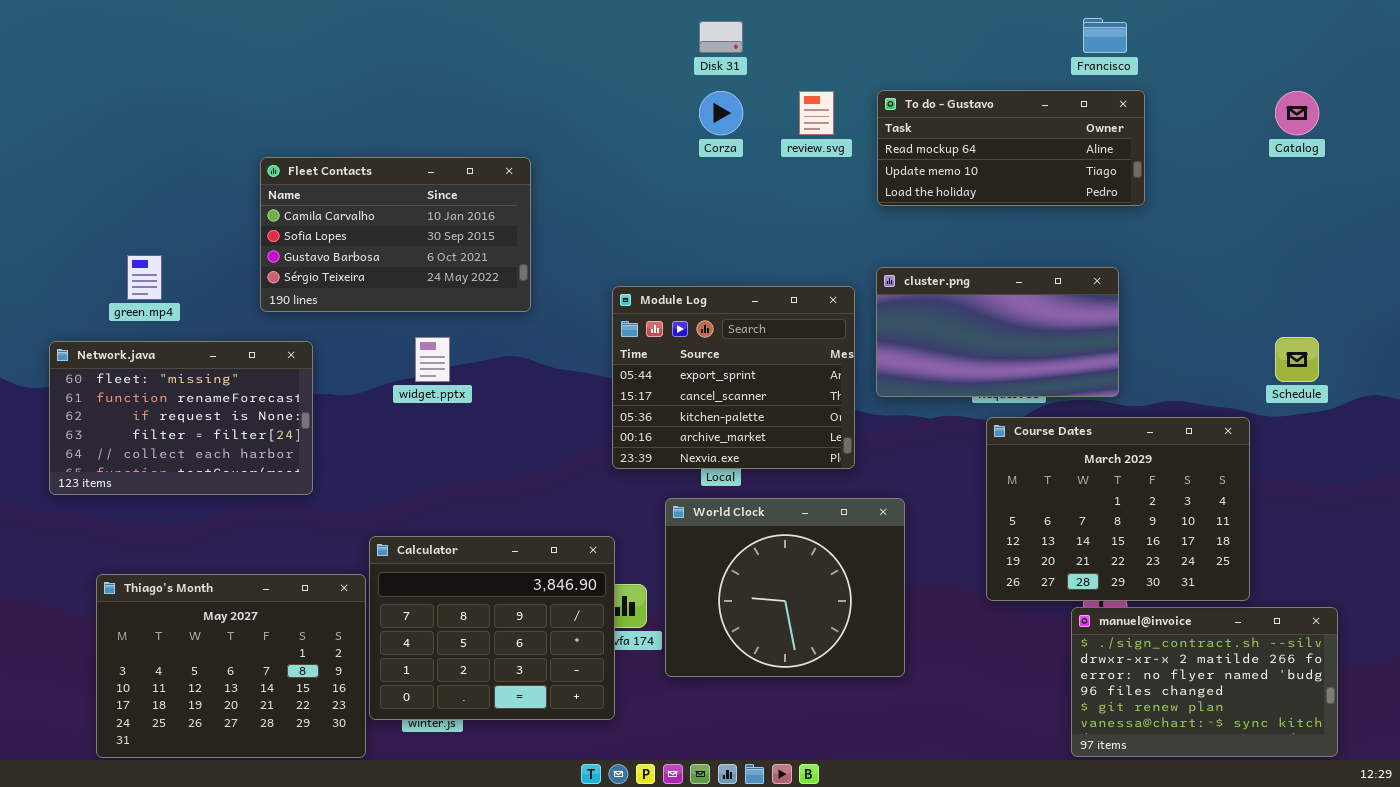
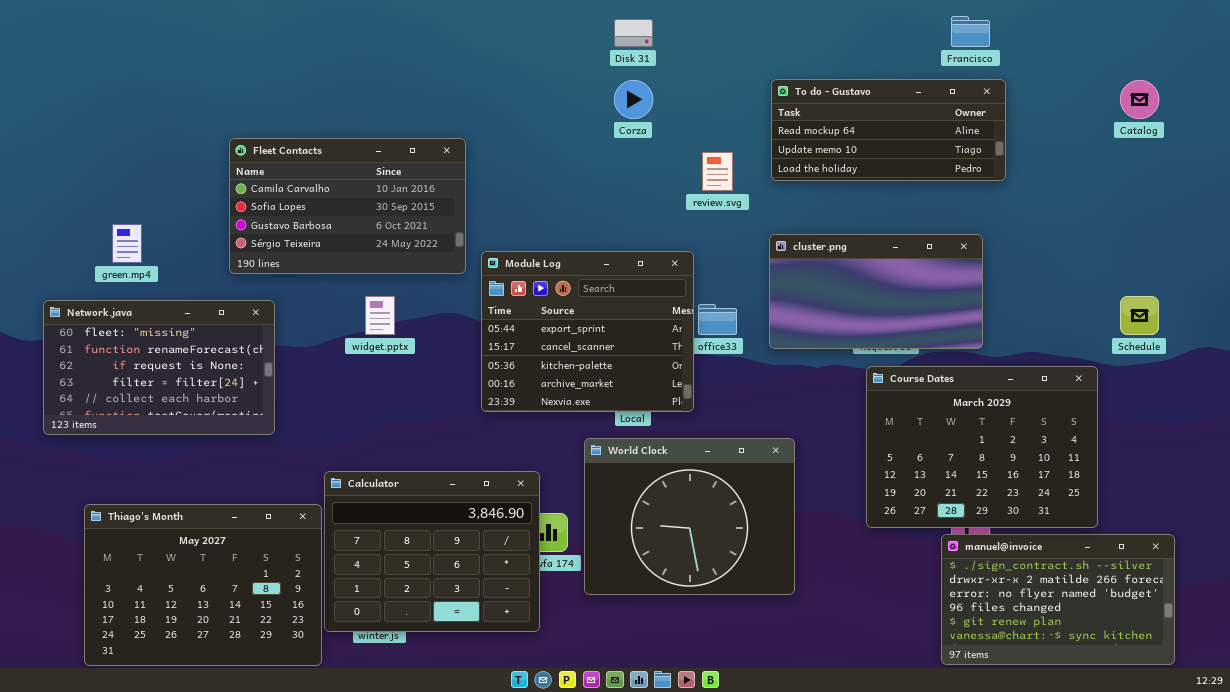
review.svg: [799,91,834,135] -> [702,152,733,191], moved
Module Log: [612,286,855,469] -> [481,251,694,412], moved

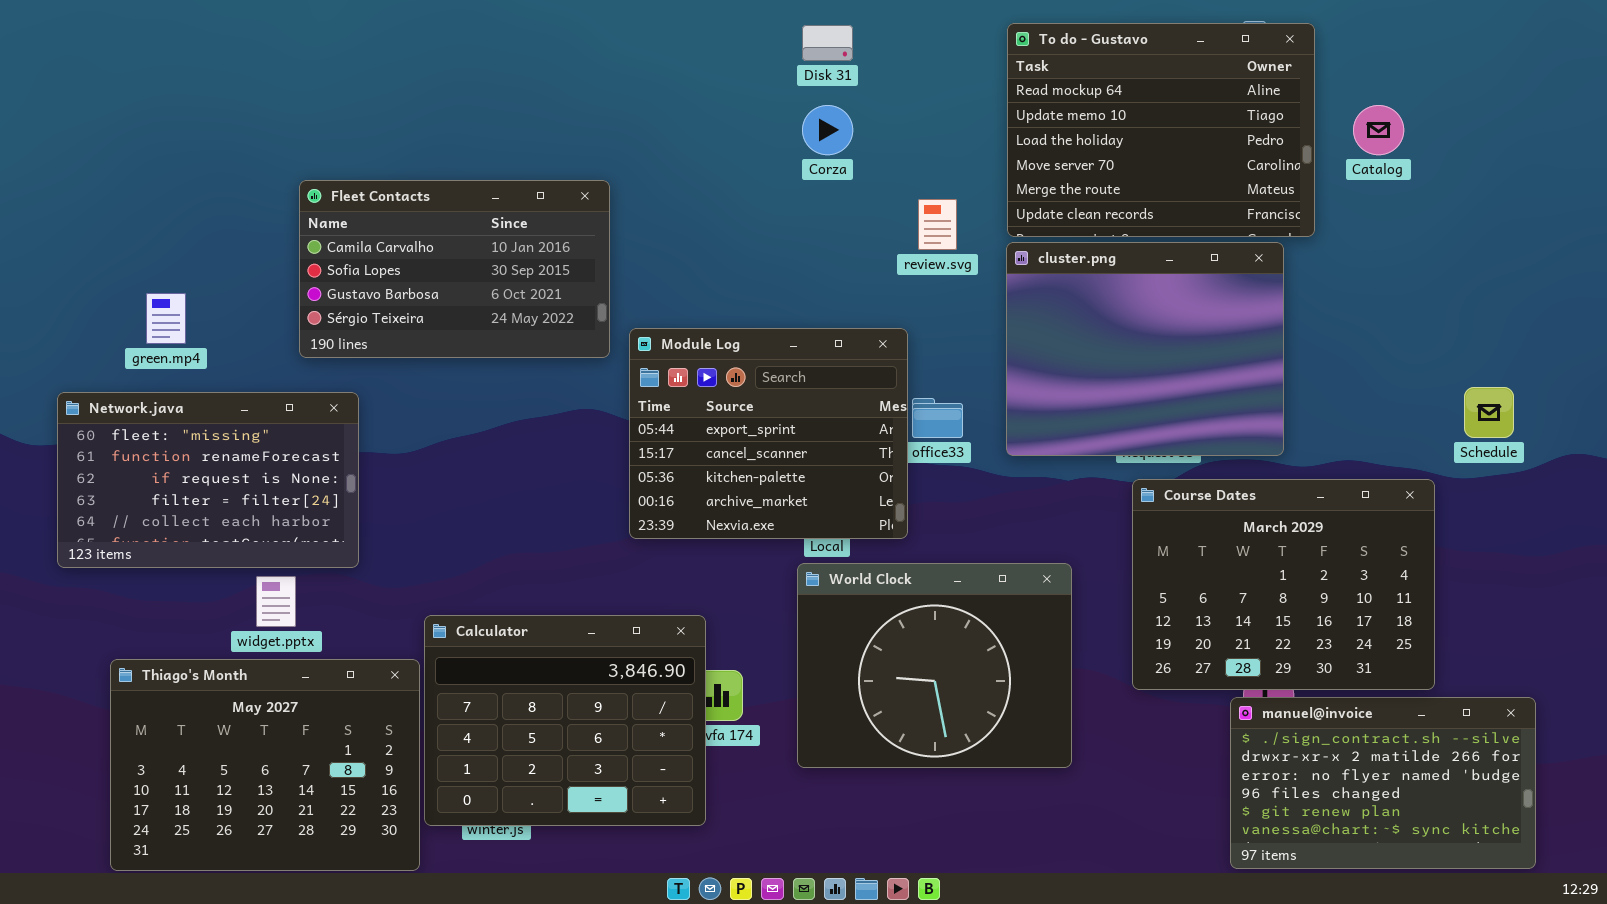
To do - Gustavo: [771,79,1006,181] -> [1007,23,1315,237], resized
Catalog: [1120,80,1159,119] -> [1353,105,1404,155], moved
cluster.png: [769,234,983,349] -> [1006,242,1284,456], resized
widget.pptx: [365,296,395,335] -> [256,576,296,627], moved
World Clock: [584,438,795,595] -> [797,563,1072,768], moved

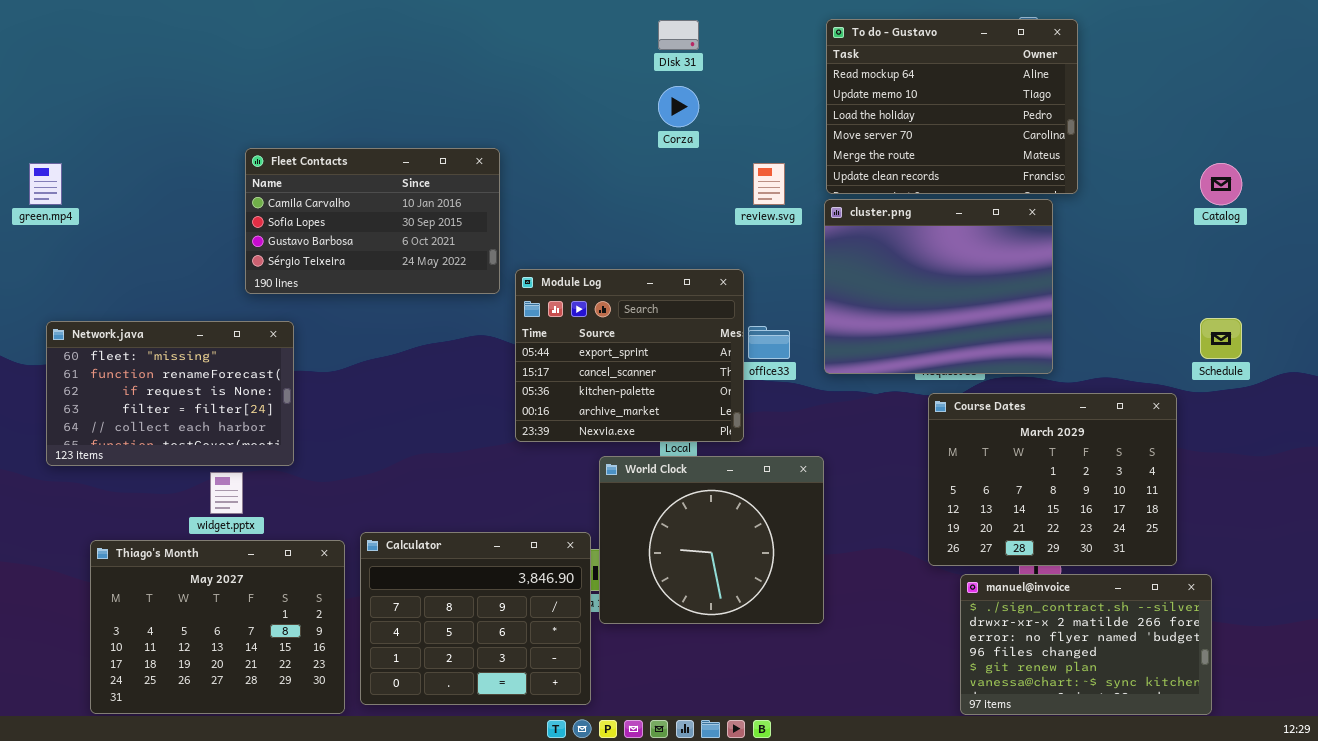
Catalog: [1353,105,1404,155] -> [1200,163,1242,205], moved
green.mp4: [146,293,186,344] -> [29,163,62,205], moved
World Clock: [797,563,1072,768] -> [599,456,824,624], moved
Calculator: [424,615,706,826] -> [360,532,591,705], moved
manuel@invoice: [1230,697,1536,869] -> [960,574,1212,715], moved

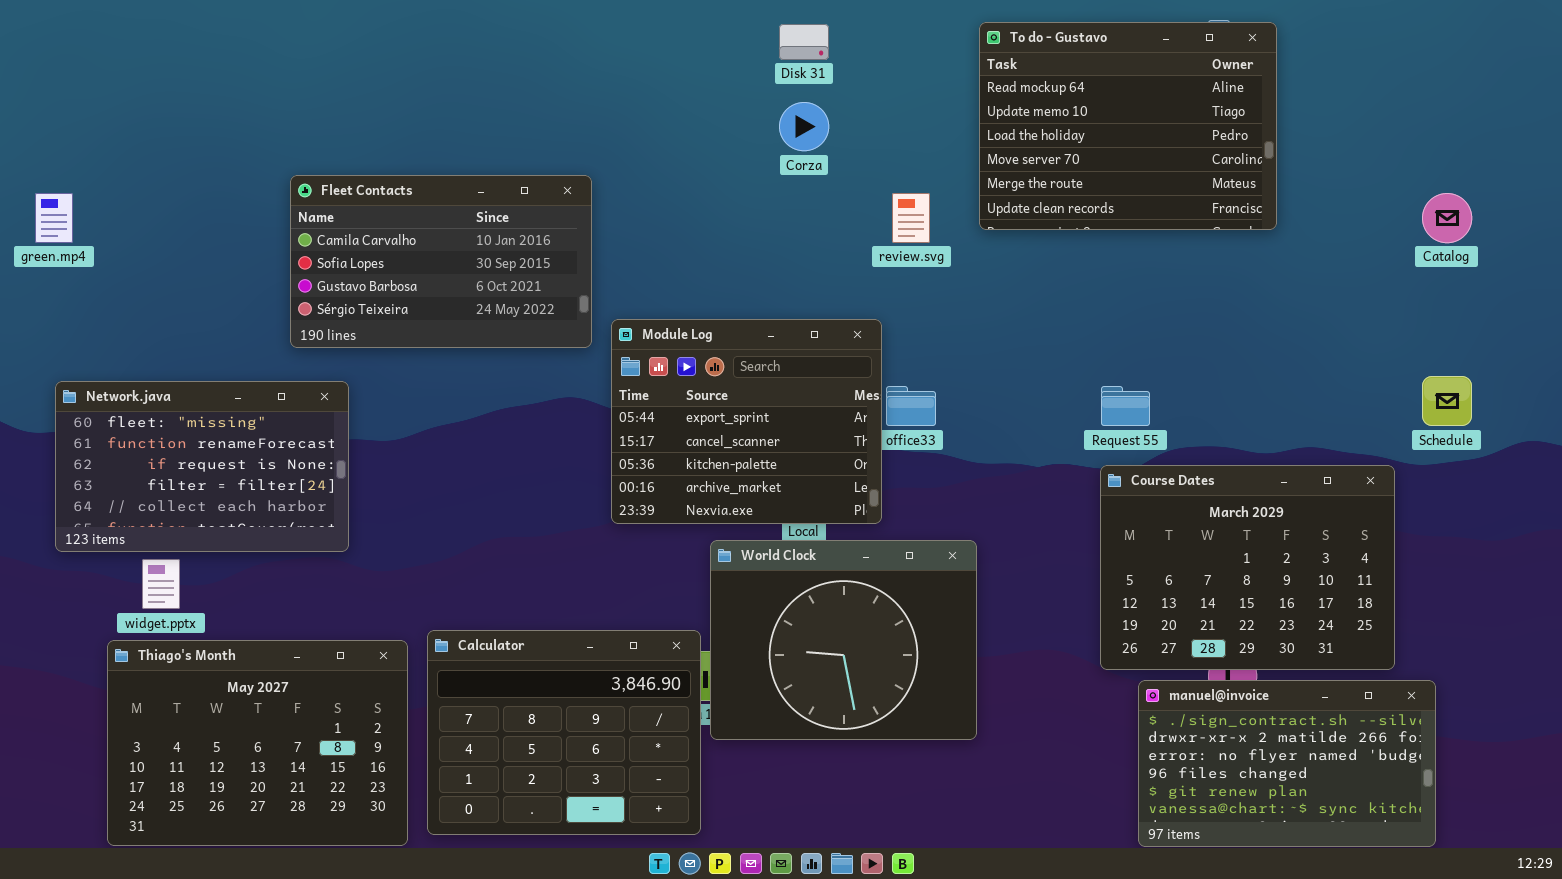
cluster.png: [824,199,1053,374] -> none, closed
widget.pptx: [210,472,243,514] -> [142,559,180,609], moved

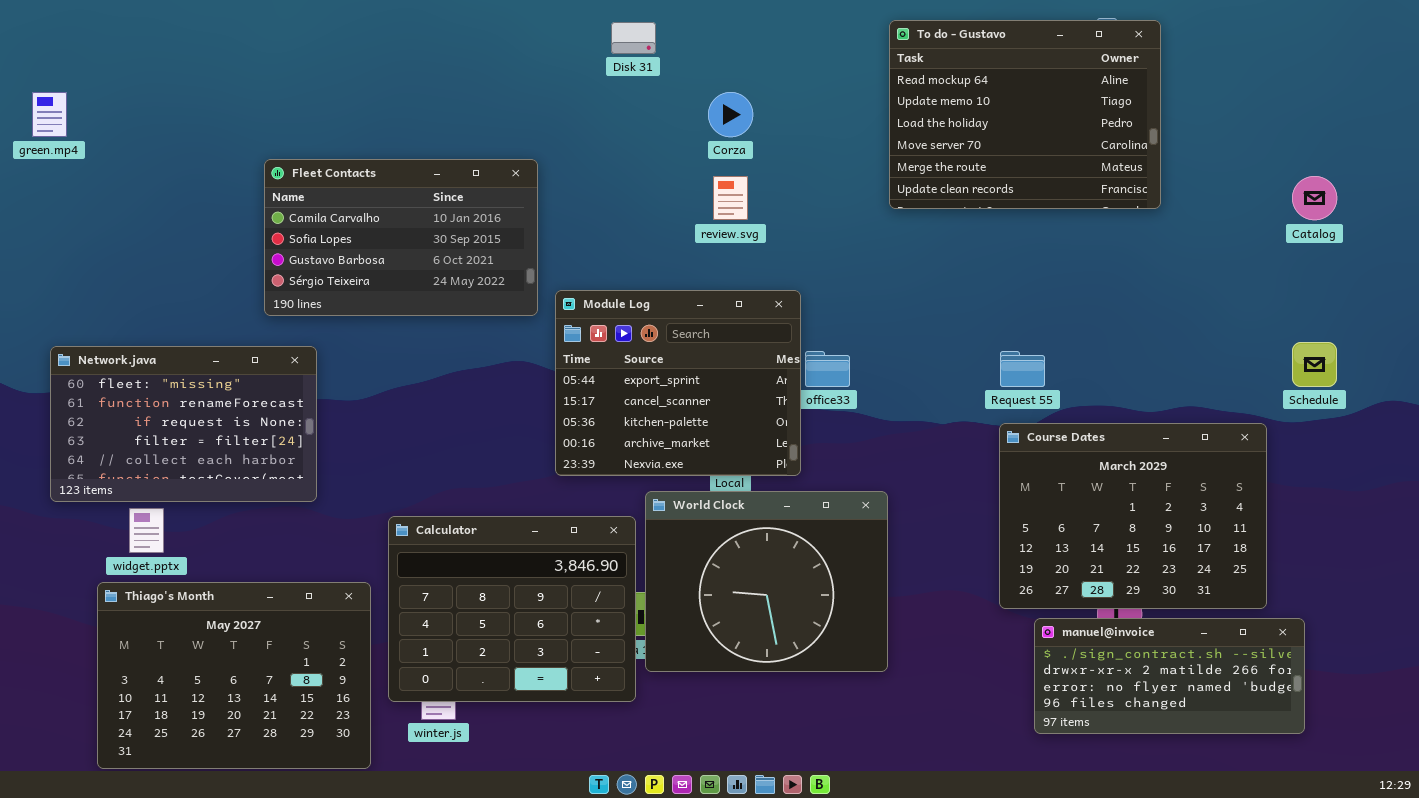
Disk 31: [779,24,829,60] -> [611,22,656,54], moved
green.mp4: [35,193,73,243] -> [32,92,67,137], moved
review.svg: [892,193,930,243] -> [713,176,748,220], moved
Calculator: [427,630,701,835] -> [388,516,636,702], moved
manuel@invoice: [1138,680,1436,847] -> [1034,618,1305,734], resized

